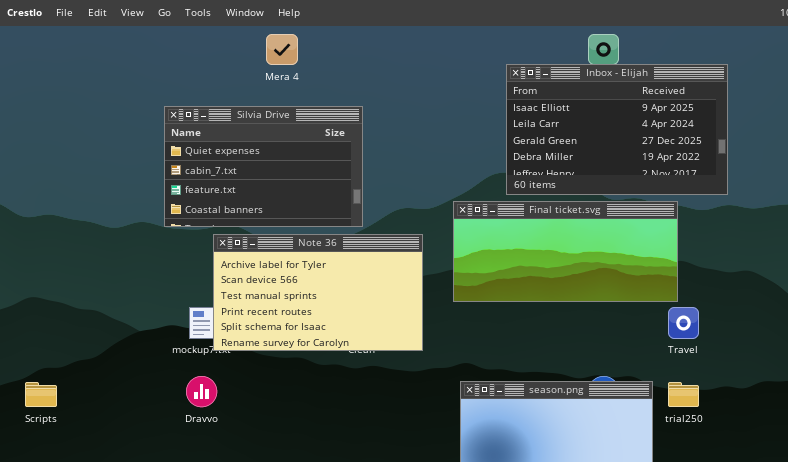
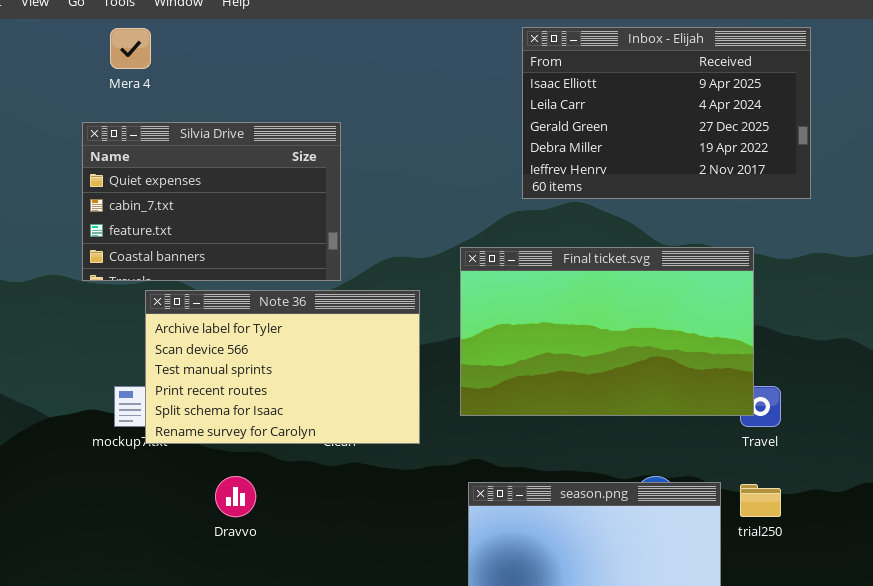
Mera 4: [266,34,298,65] -> [110,28,151,69], moved
Inbox - Elijah: [506,64,728,195] -> [522,27,811,199], moved
Final ticket.svg: [453,201,678,302] -> [460,247,754,416], resized
Dravvo: [186,376,217,407] -> [215,476,256,517], moved

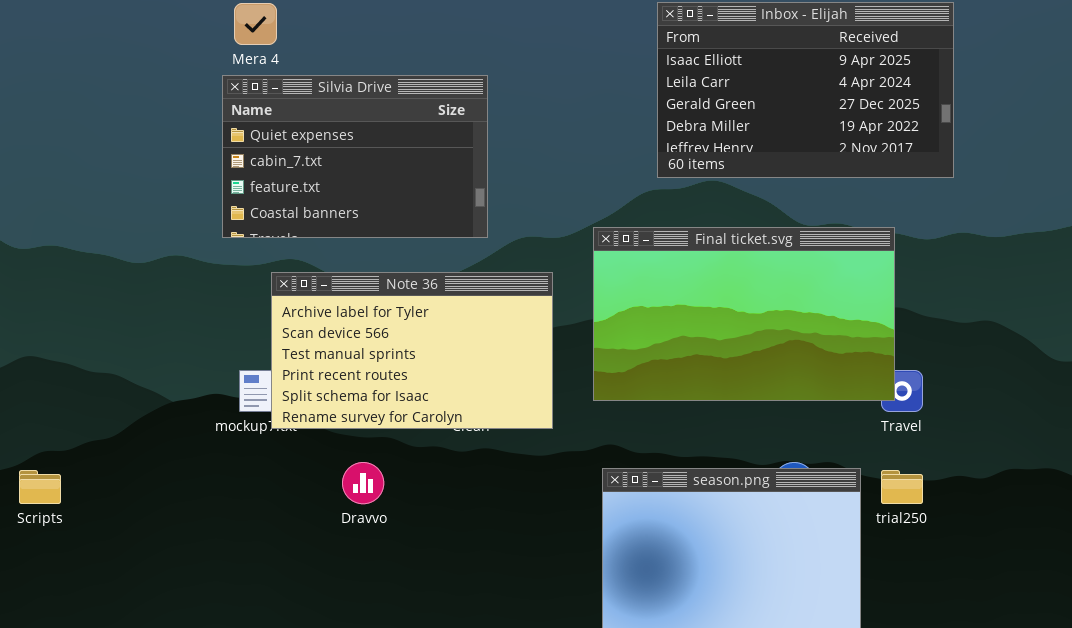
Silvia Drive: [82,122,341,281] -> [222,75,488,238], moved

